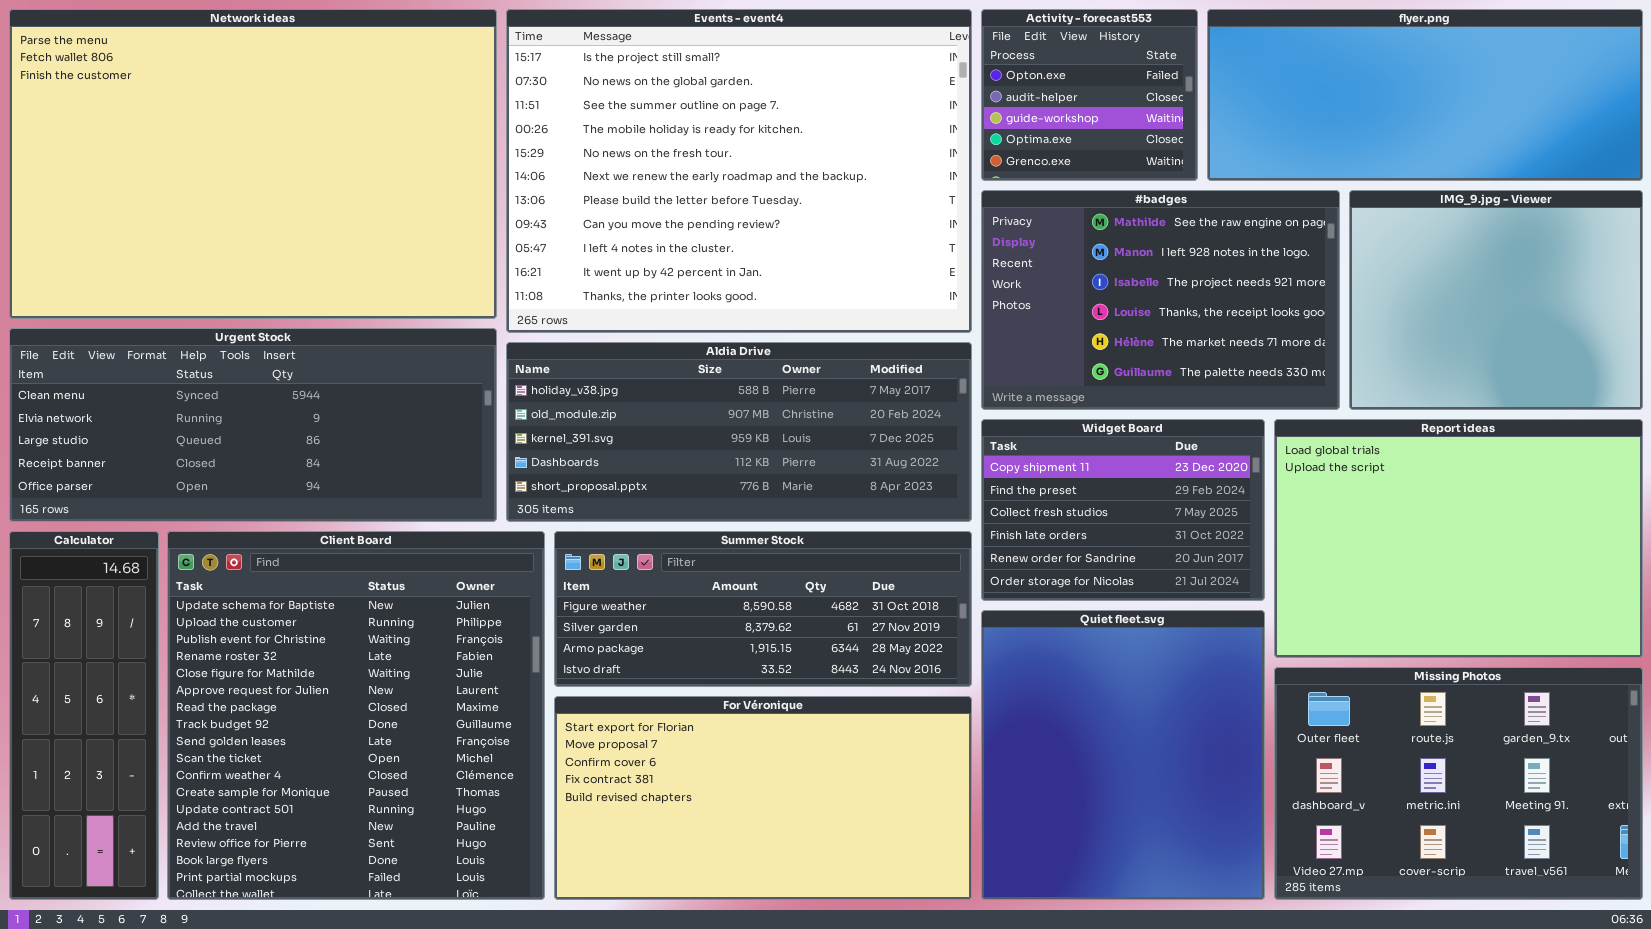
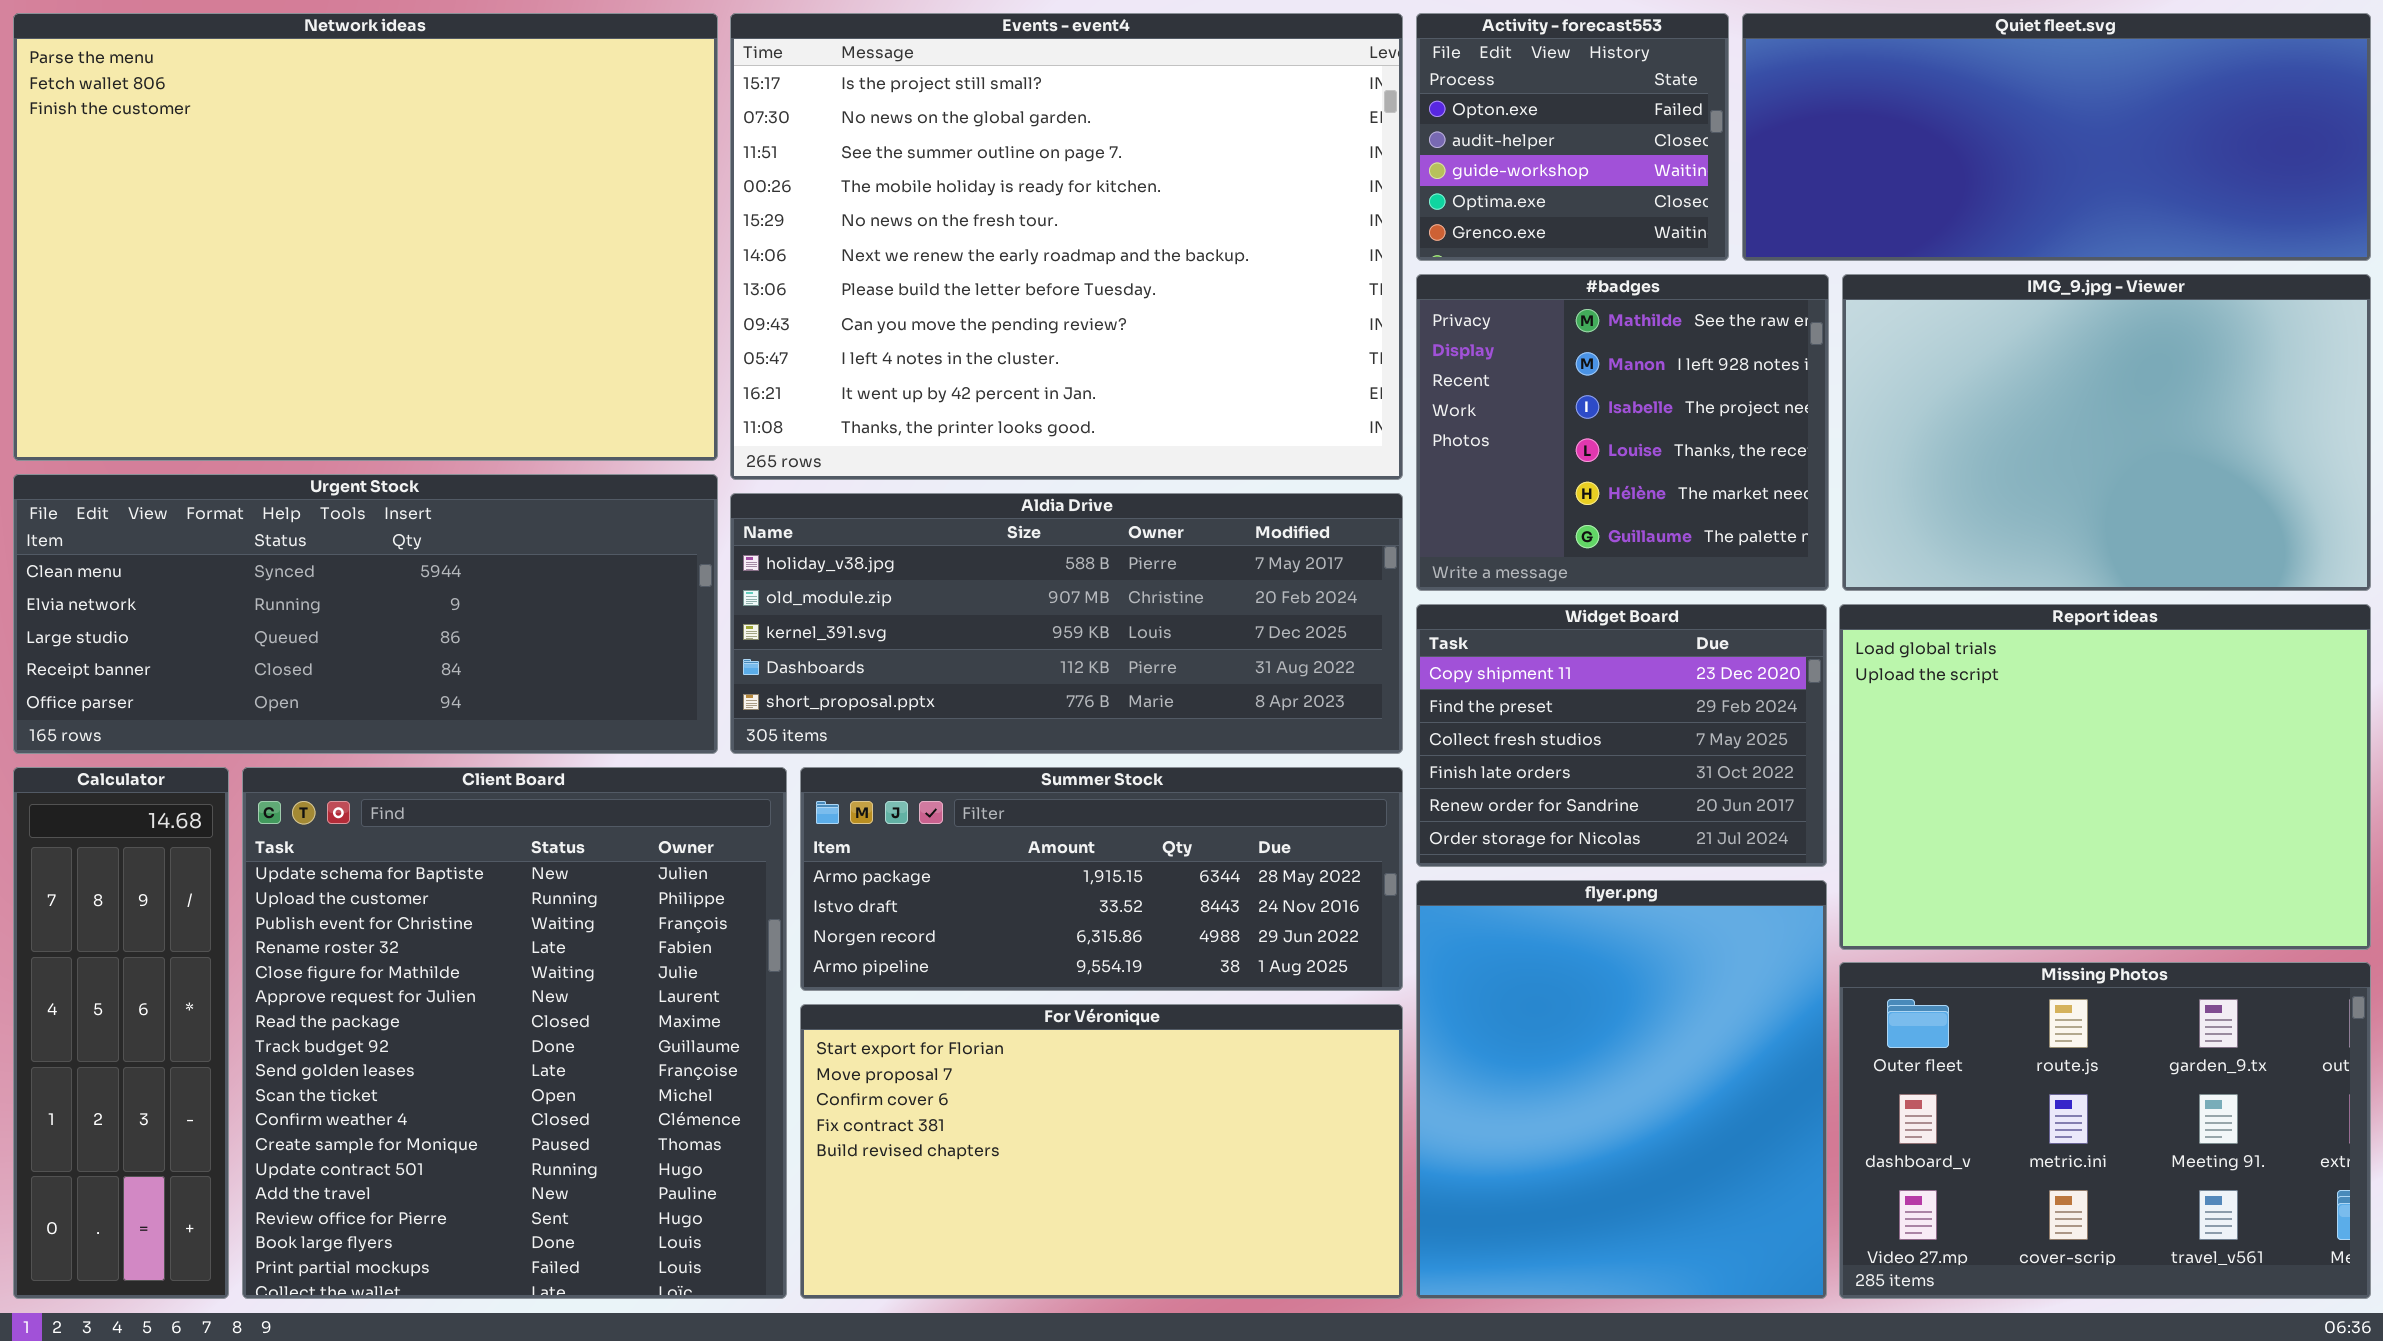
flyer.png: [1207,9,1643,181] -> [1416,880,1827,1299], moved, resized
#badges: [981,190,1340,410] -> [1416,274,1829,591], resized
IMG_9.jpg - Viewer: [1349,190,1643,410] -> [1842,274,2371,591], resized
Summer Stock: [554,531,972,687] -> [800,767,1403,991], scrolled down 2 rows
Quiet fleet.svg: [981,610,1265,900] -> [1742,13,2371,261], moved, resized

